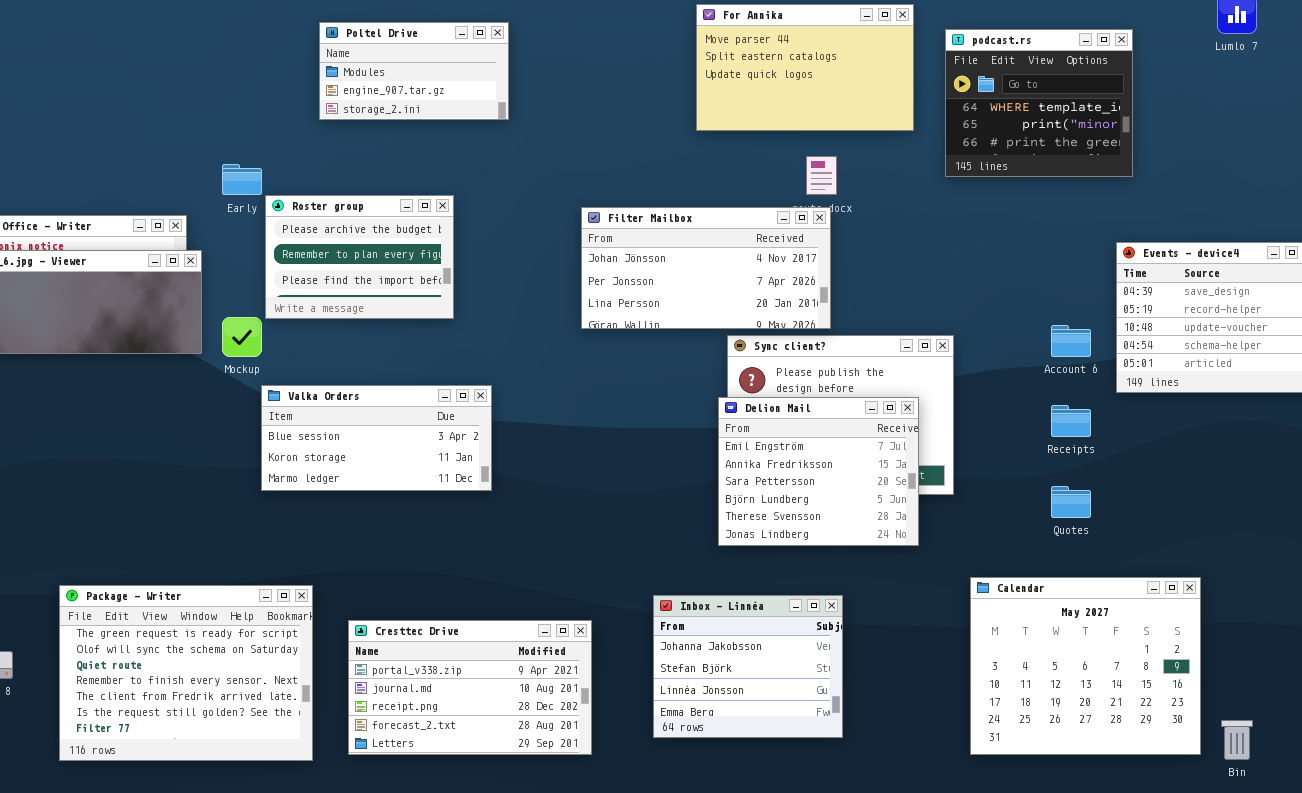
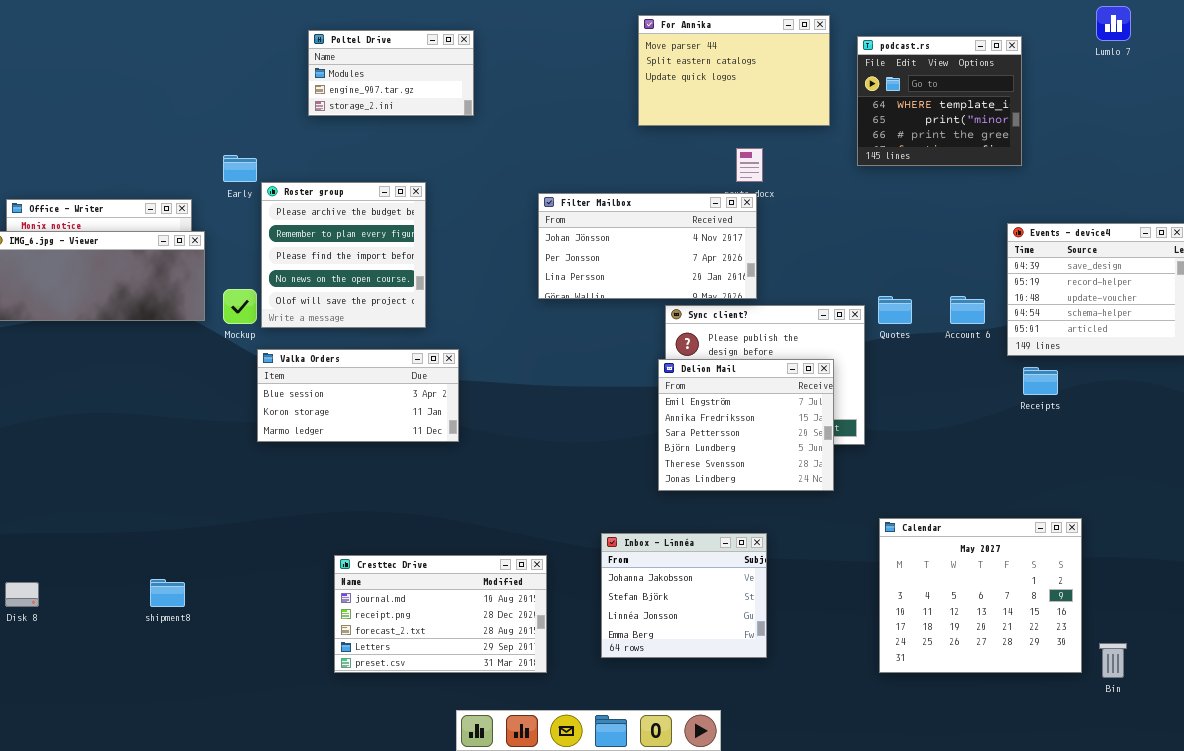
Roster group: [265,195,454,319] -> [261,182,426,328], resized
Receipts: [1051,405,1091,437] -> [1023,367,1058,395], moved
Quotes: [1051,486,1091,518] -> [878,296,912,324], moved
Package - Writer: [59,585,313,761] -> none, closed
Cresttec Drive: [348,620,592,755] -> [334,555,547,673], scrolled down 1 row

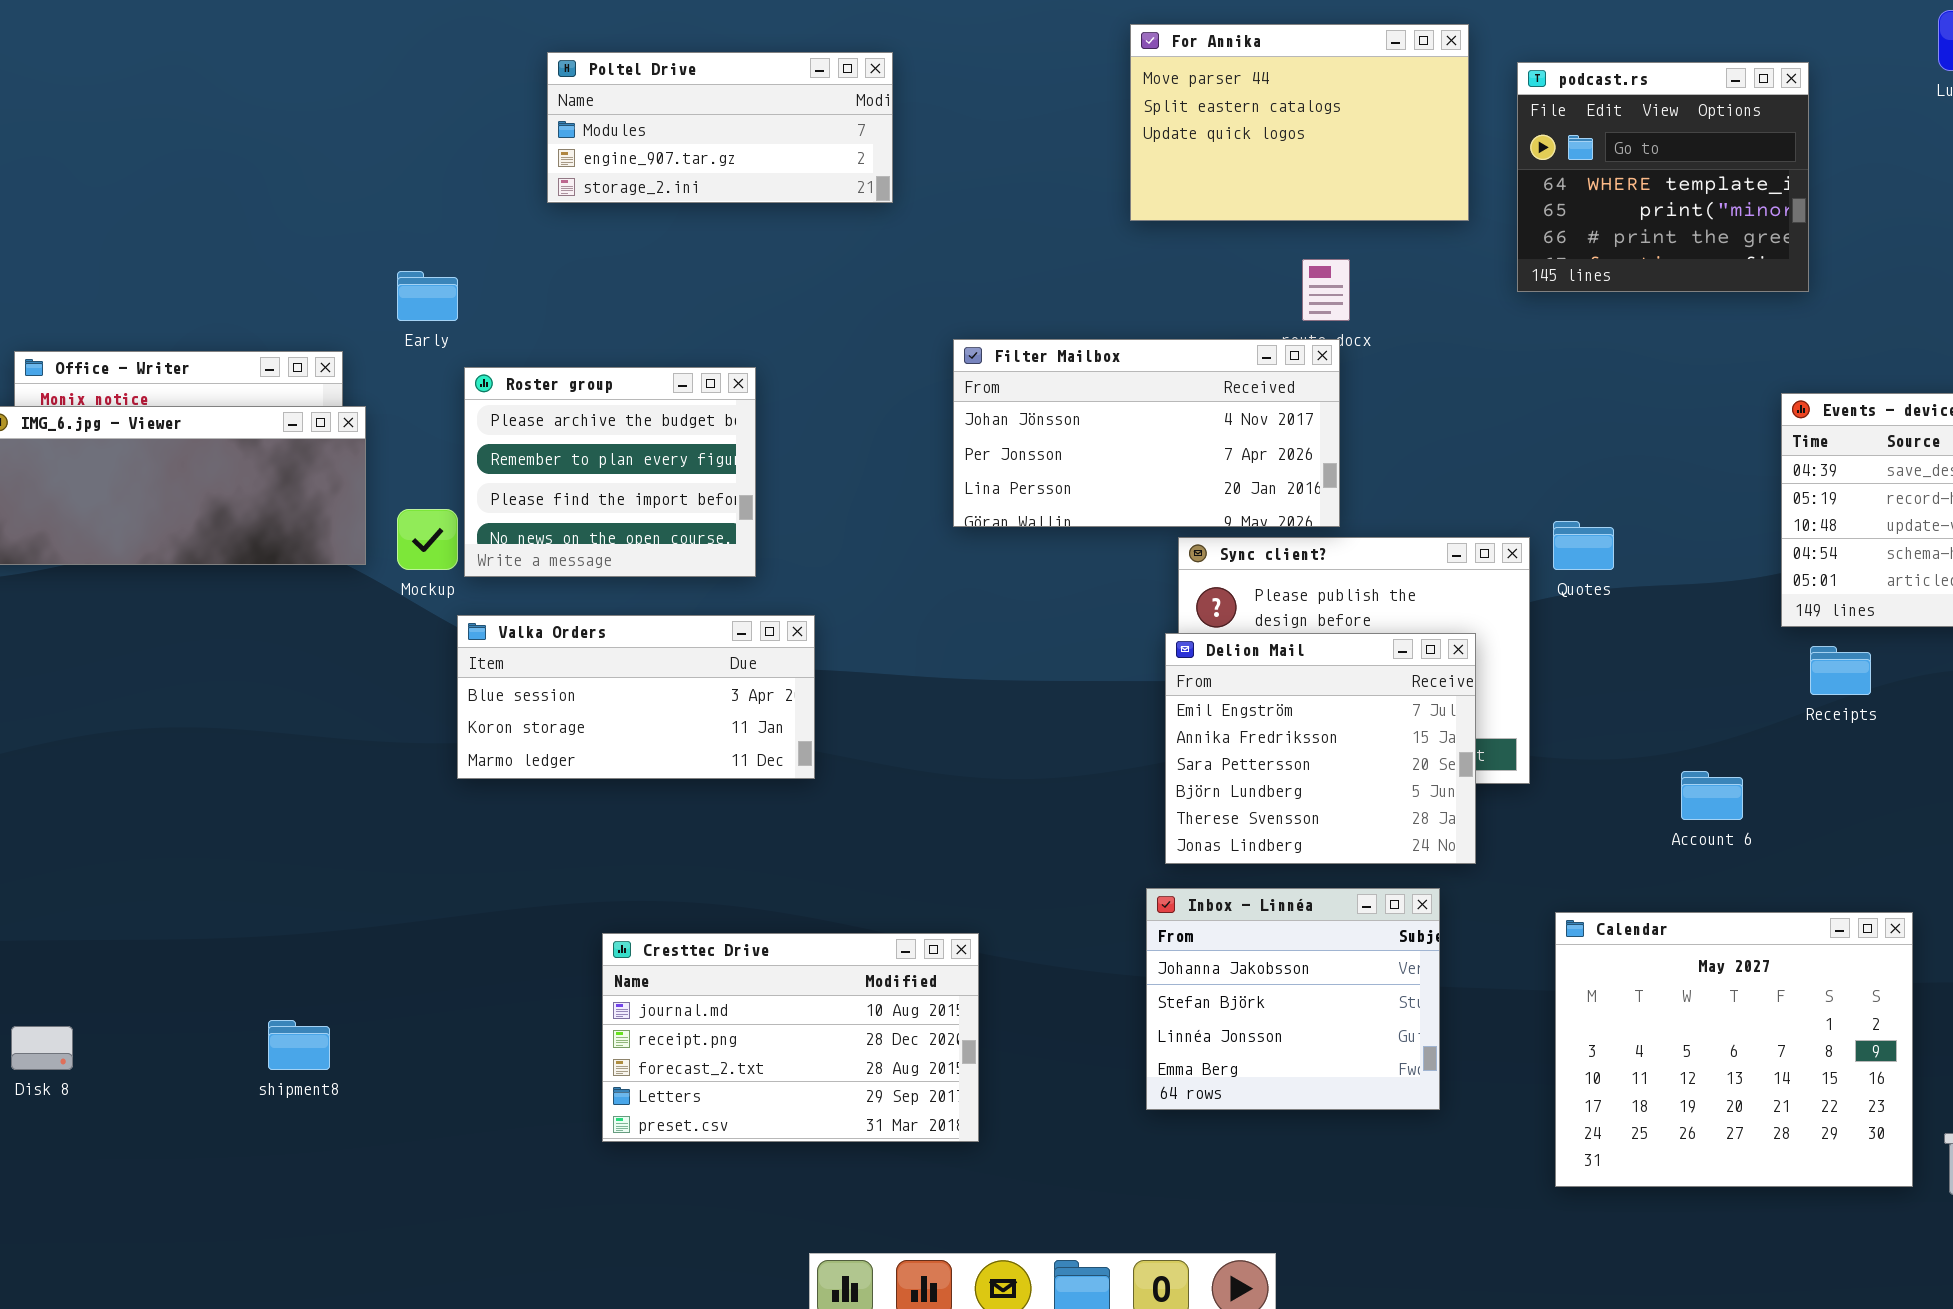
Poltel Drive: [308,30,474,116] -> [547,52,893,203], resized
Roster group: [261,182,426,328] -> [464,367,756,577], resized
Account 6: [950,296,985,324] -> [1681,771,1743,820], moved
Inbox - Linnéa: [601,533,767,658] -> [1146,888,1440,1110], moved
Cresttec Drive: [334,555,547,673] -> [602,933,979,1142], moved

